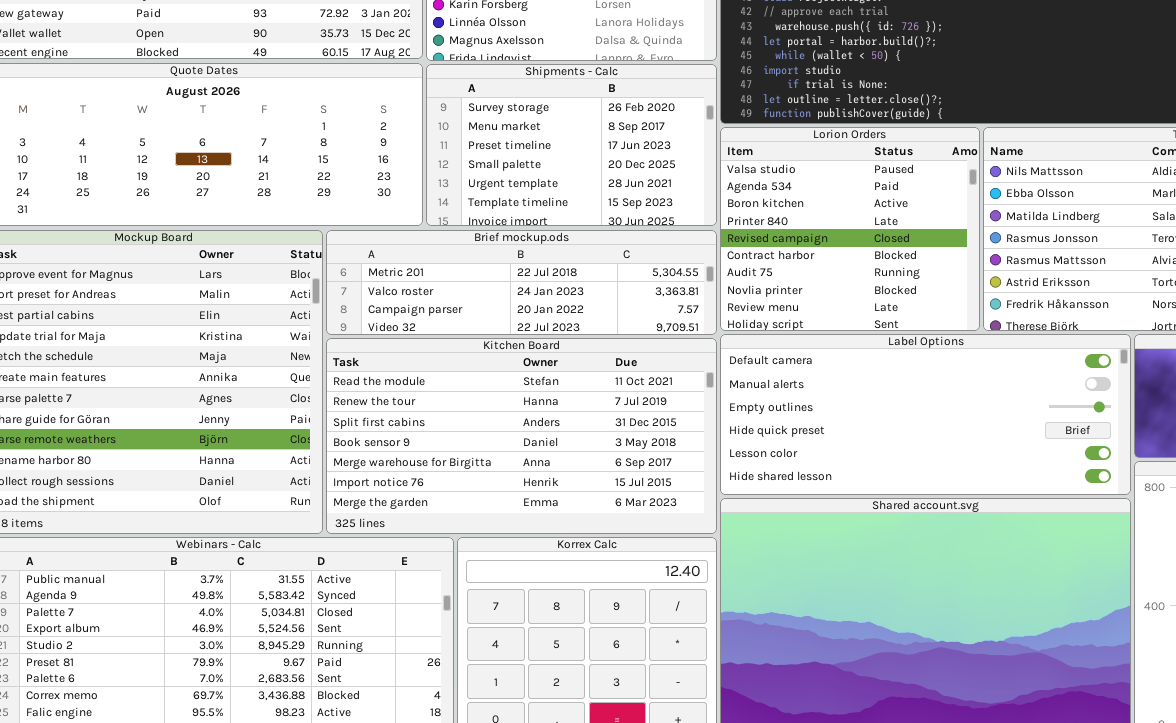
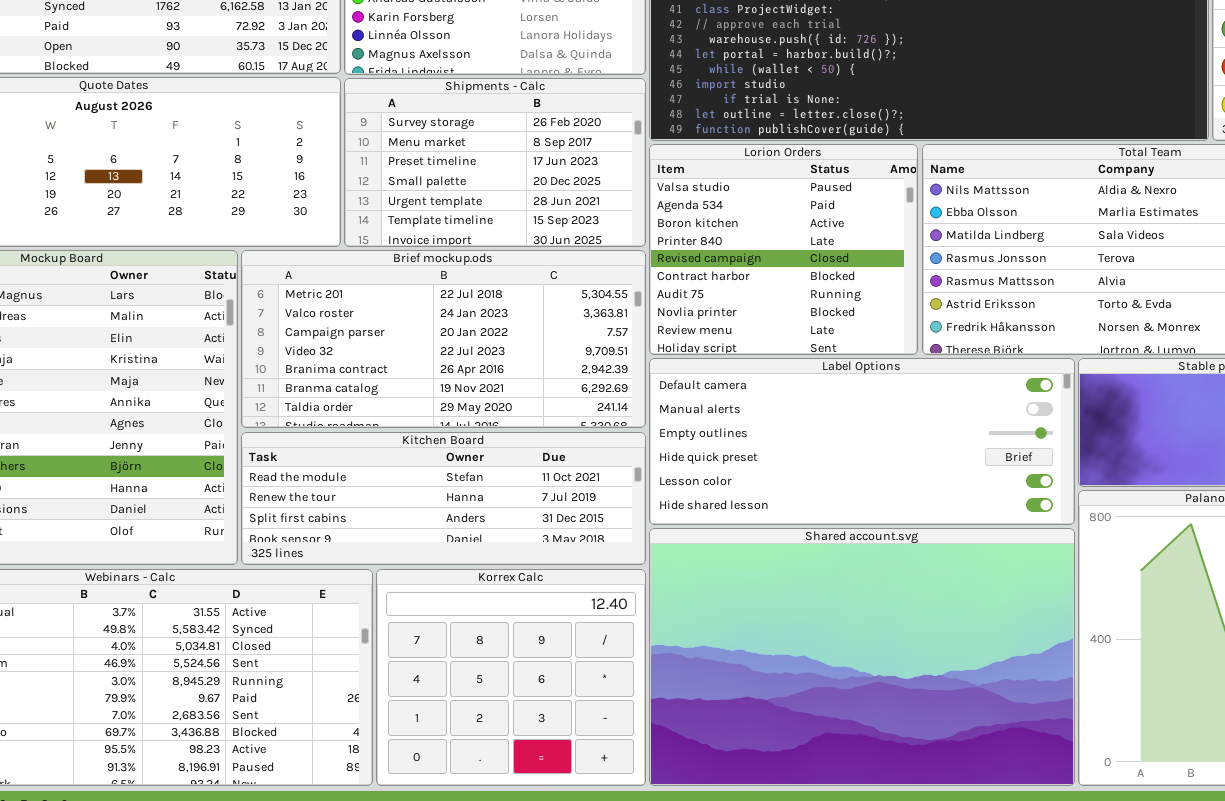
Brief mockup.ods: [326,230,717,335] -> [241,250,646,428], resized
Kitchen Board: [326,338,717,534] -> [241,432,646,565], resized

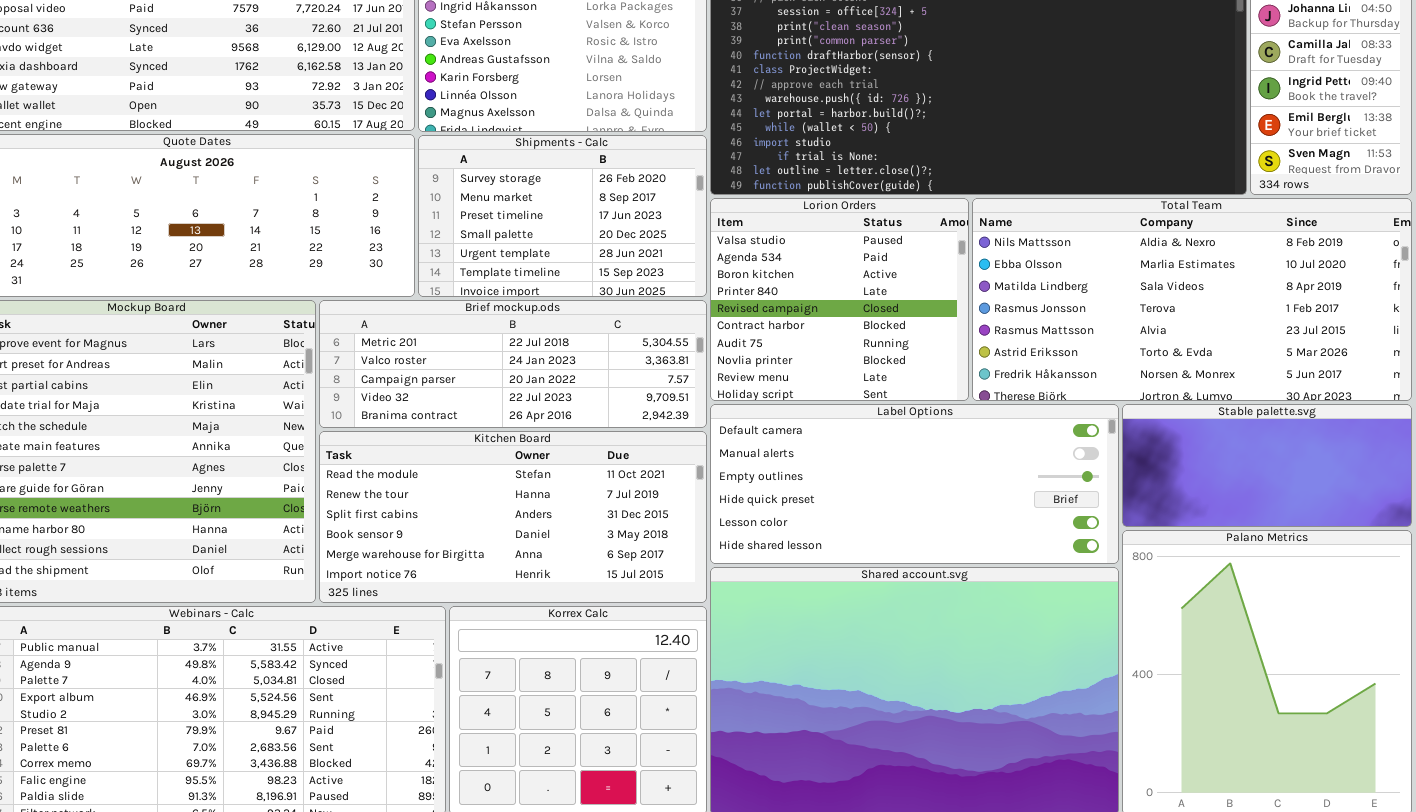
Brief mockup.ods: [241,250,646,428] -> [319,300,707,428], resized
Kitchen Board: [241,432,646,565] -> [319,431,707,603], resized

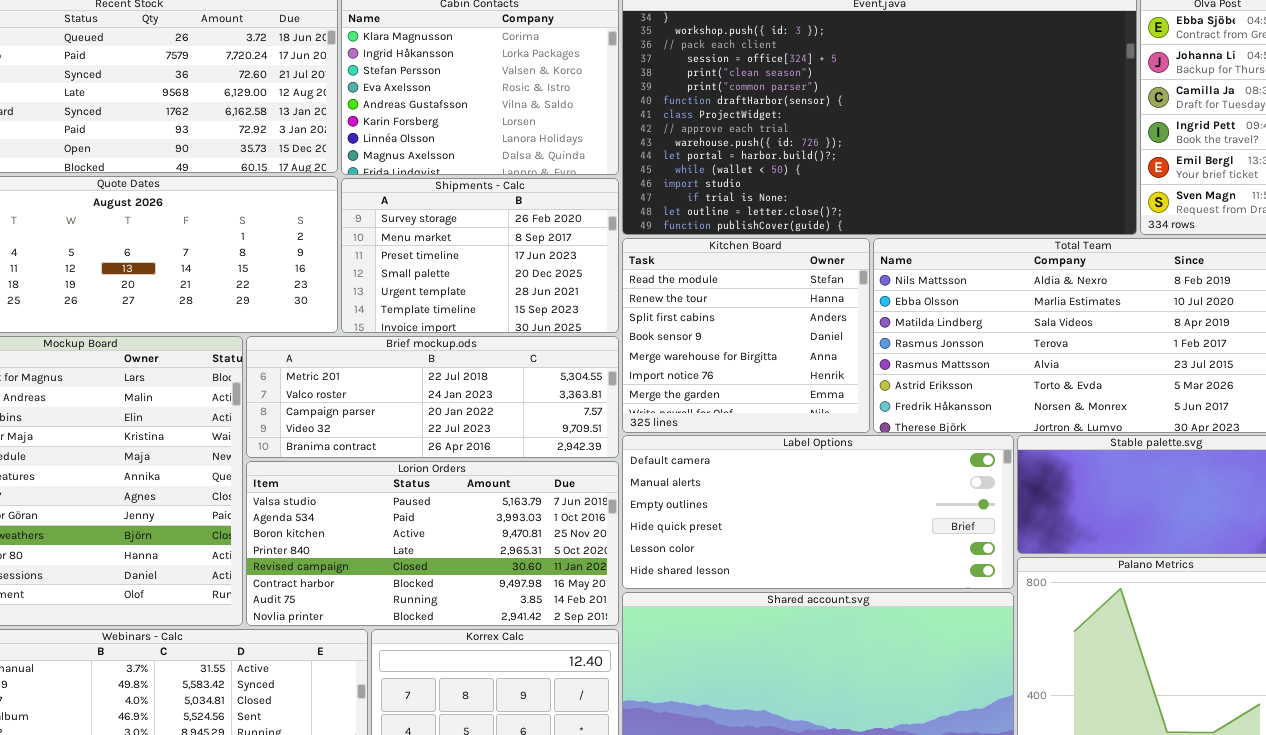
Lorion Orders: [710,198,969,401] -> [246,461,619,626], moved, resized
Kitchen Board: [319,431,707,603] -> [622,238,870,433], moved, resized

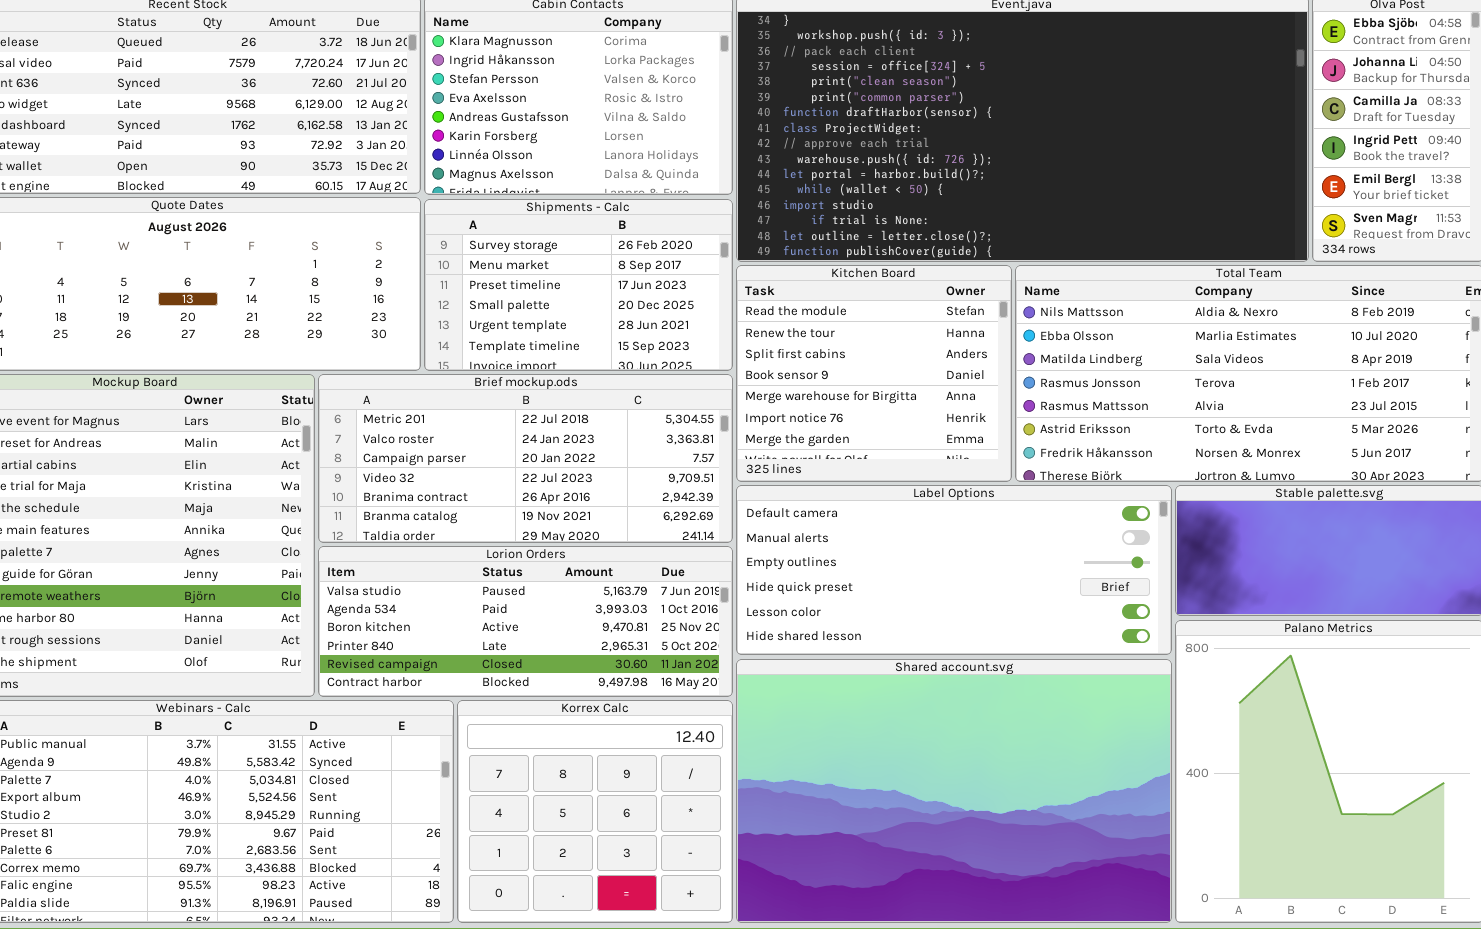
Brief mockup.ods: [246,336,619,458] -> [318,374,733,543], resized
Lorion Orders: [246,461,619,626] -> [318,546,733,697], resized

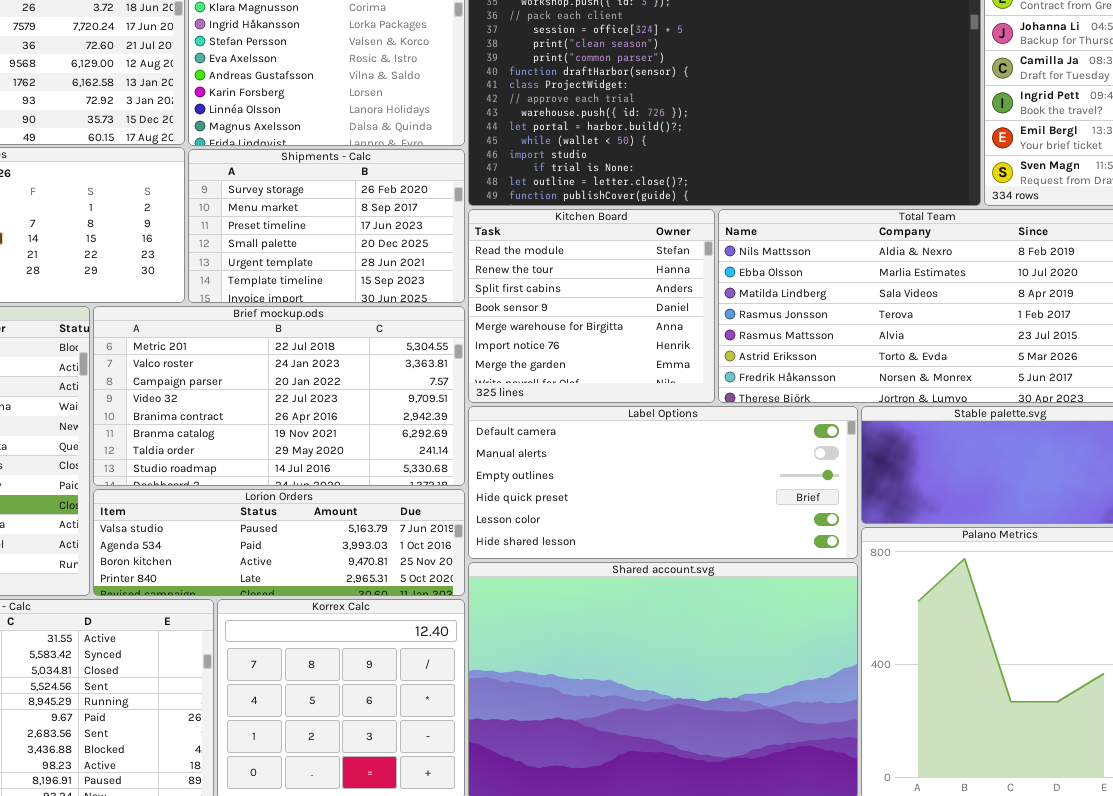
Brief mockup.ods: [318,374,733,543] -> [93,306,465,486], resized
Lorion Orders: [318,546,733,697] -> [93,489,465,596], resized

